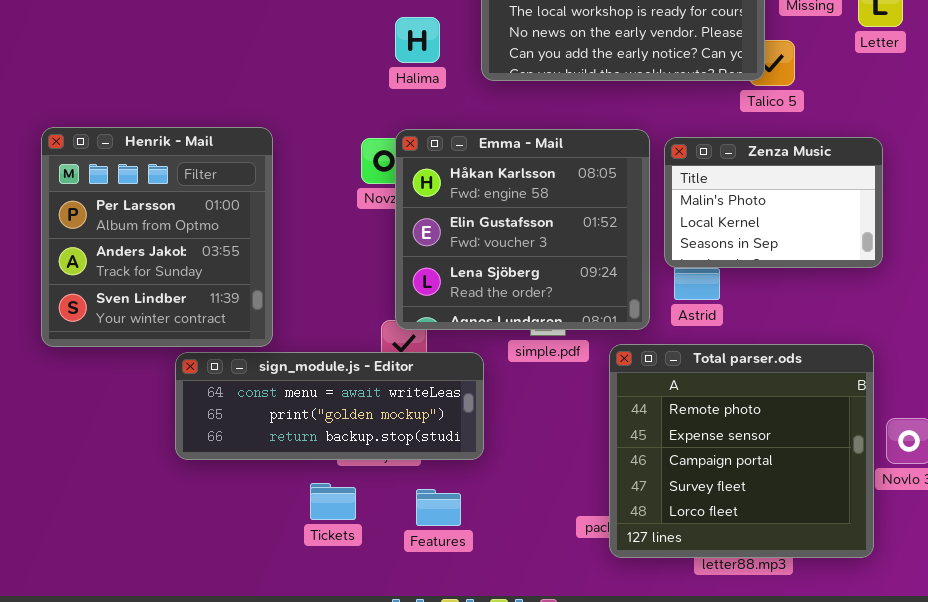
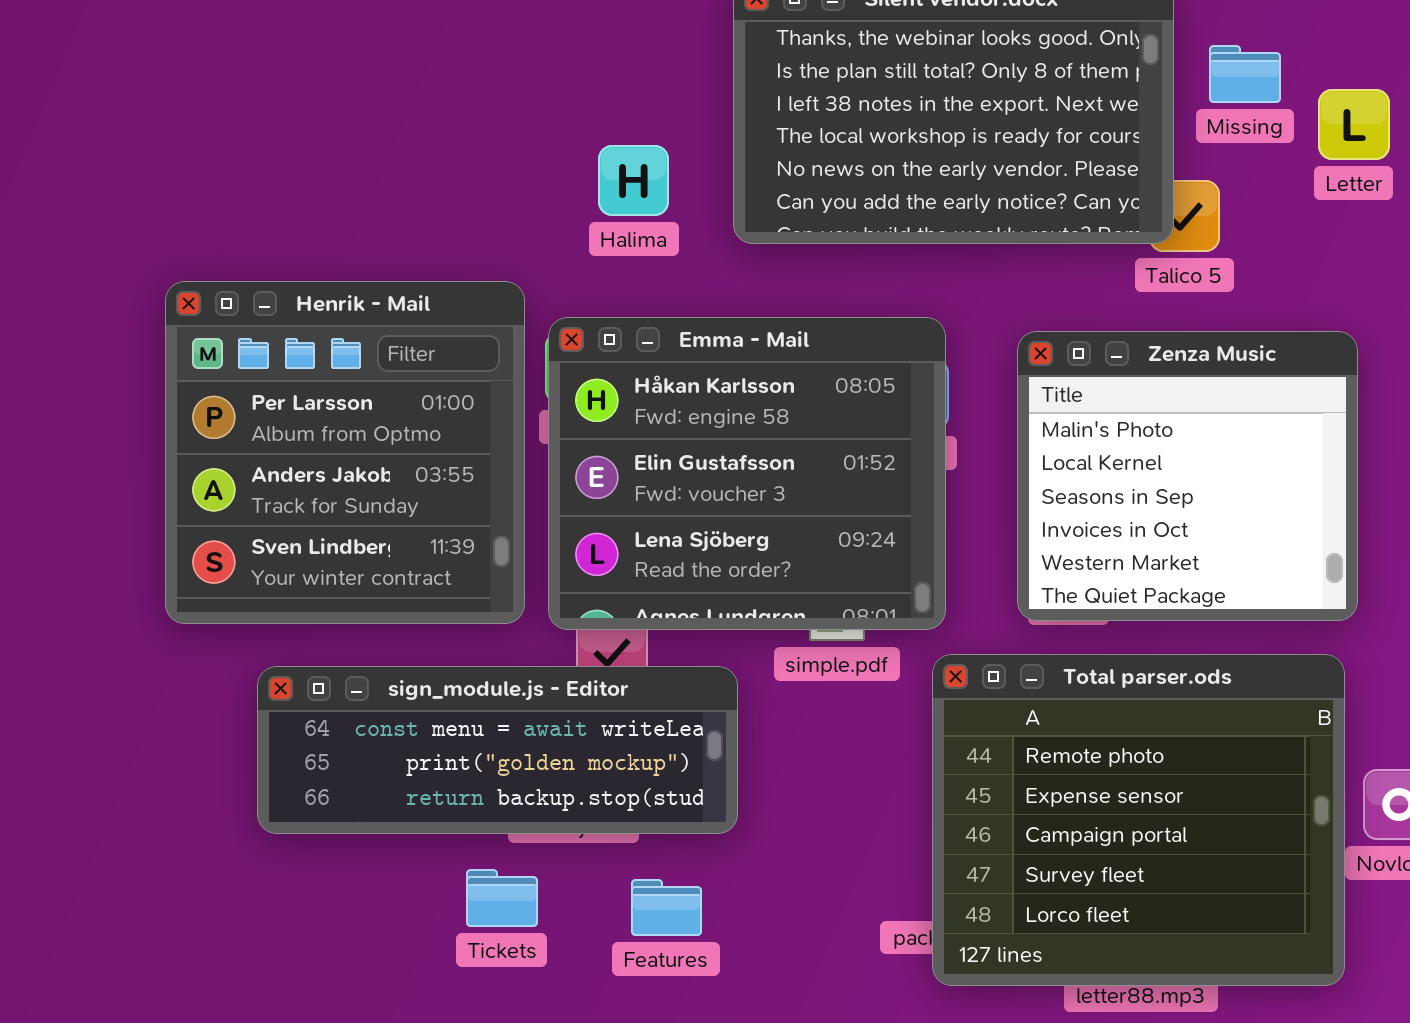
Henrik - Mail: [41,127,273,347] -> [165,281,525,624], moved
Emma - Mail: [395,129,650,330] -> [548,317,946,630], moved
Zenza Music: [664,137,883,268] -> [1017,331,1358,621], resized

